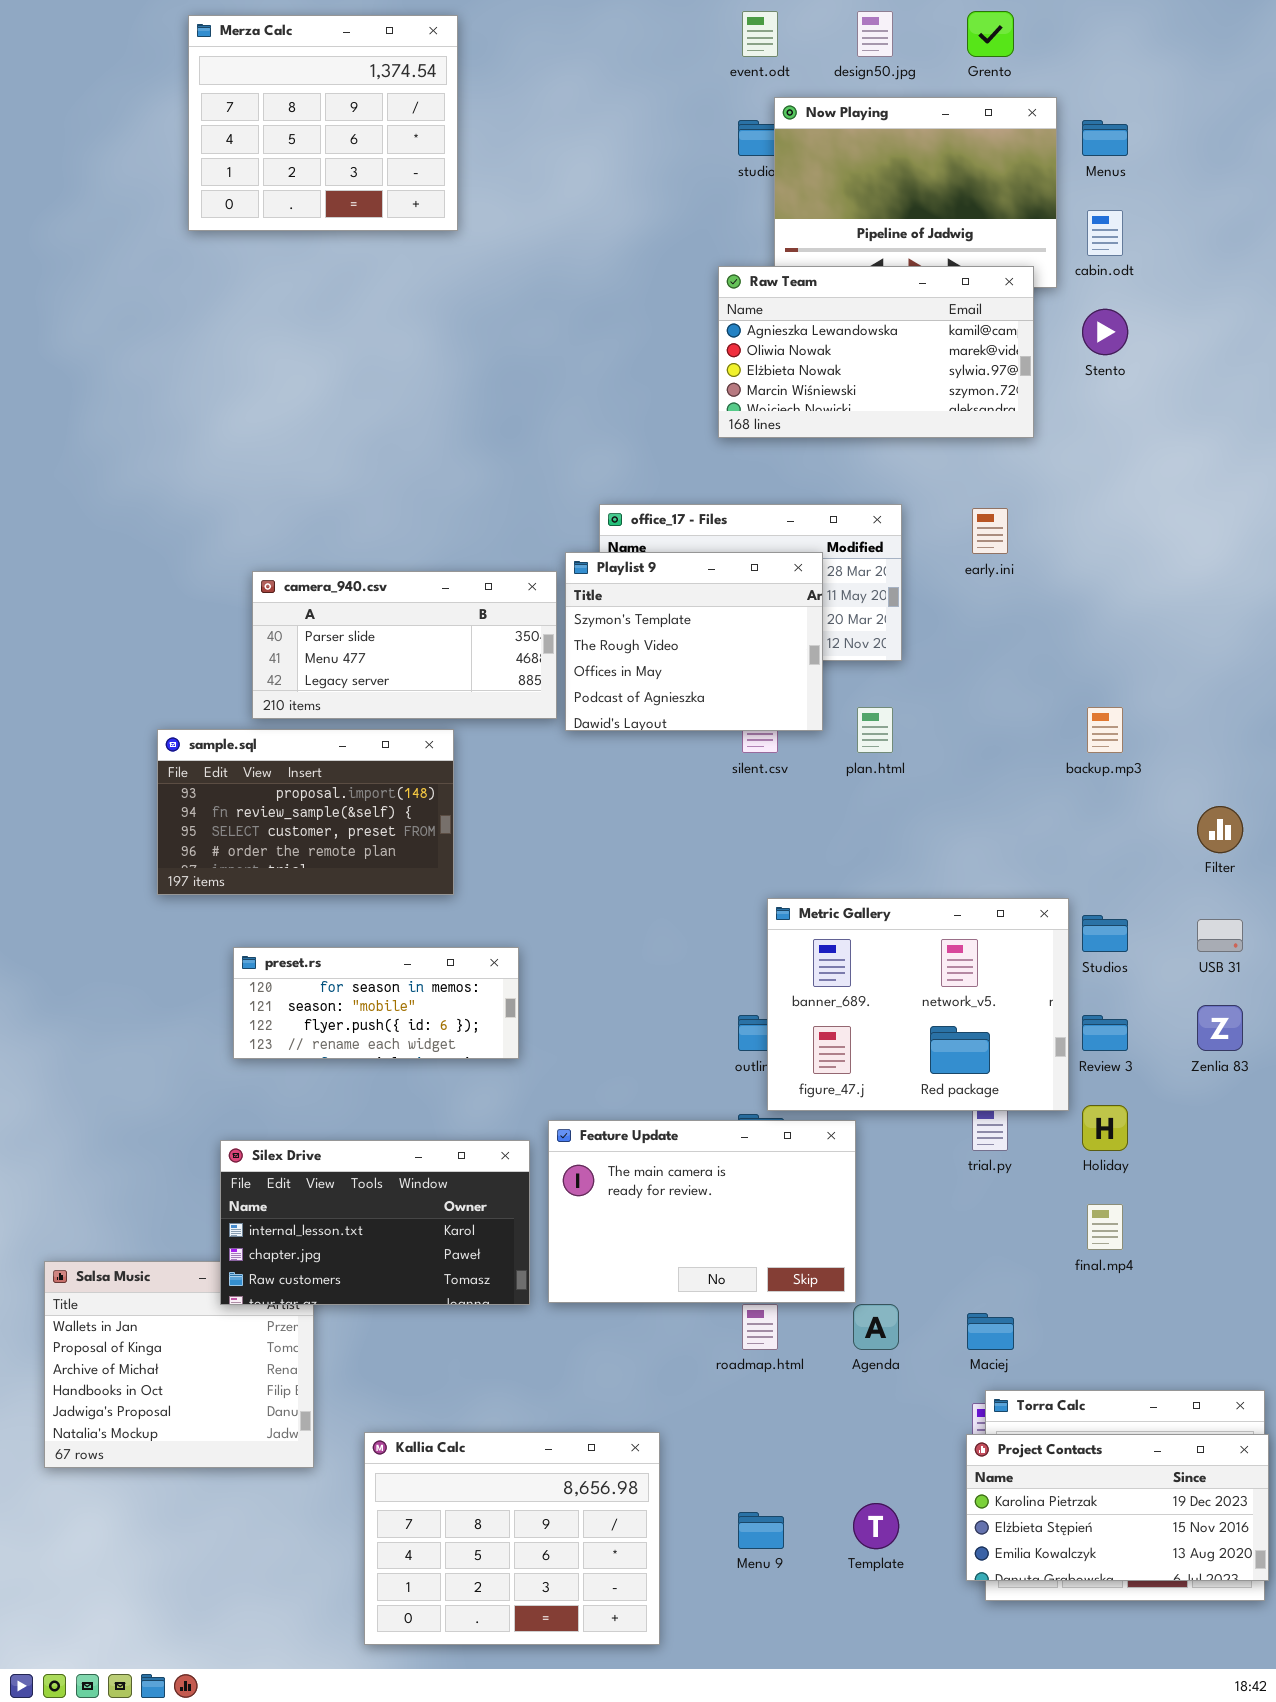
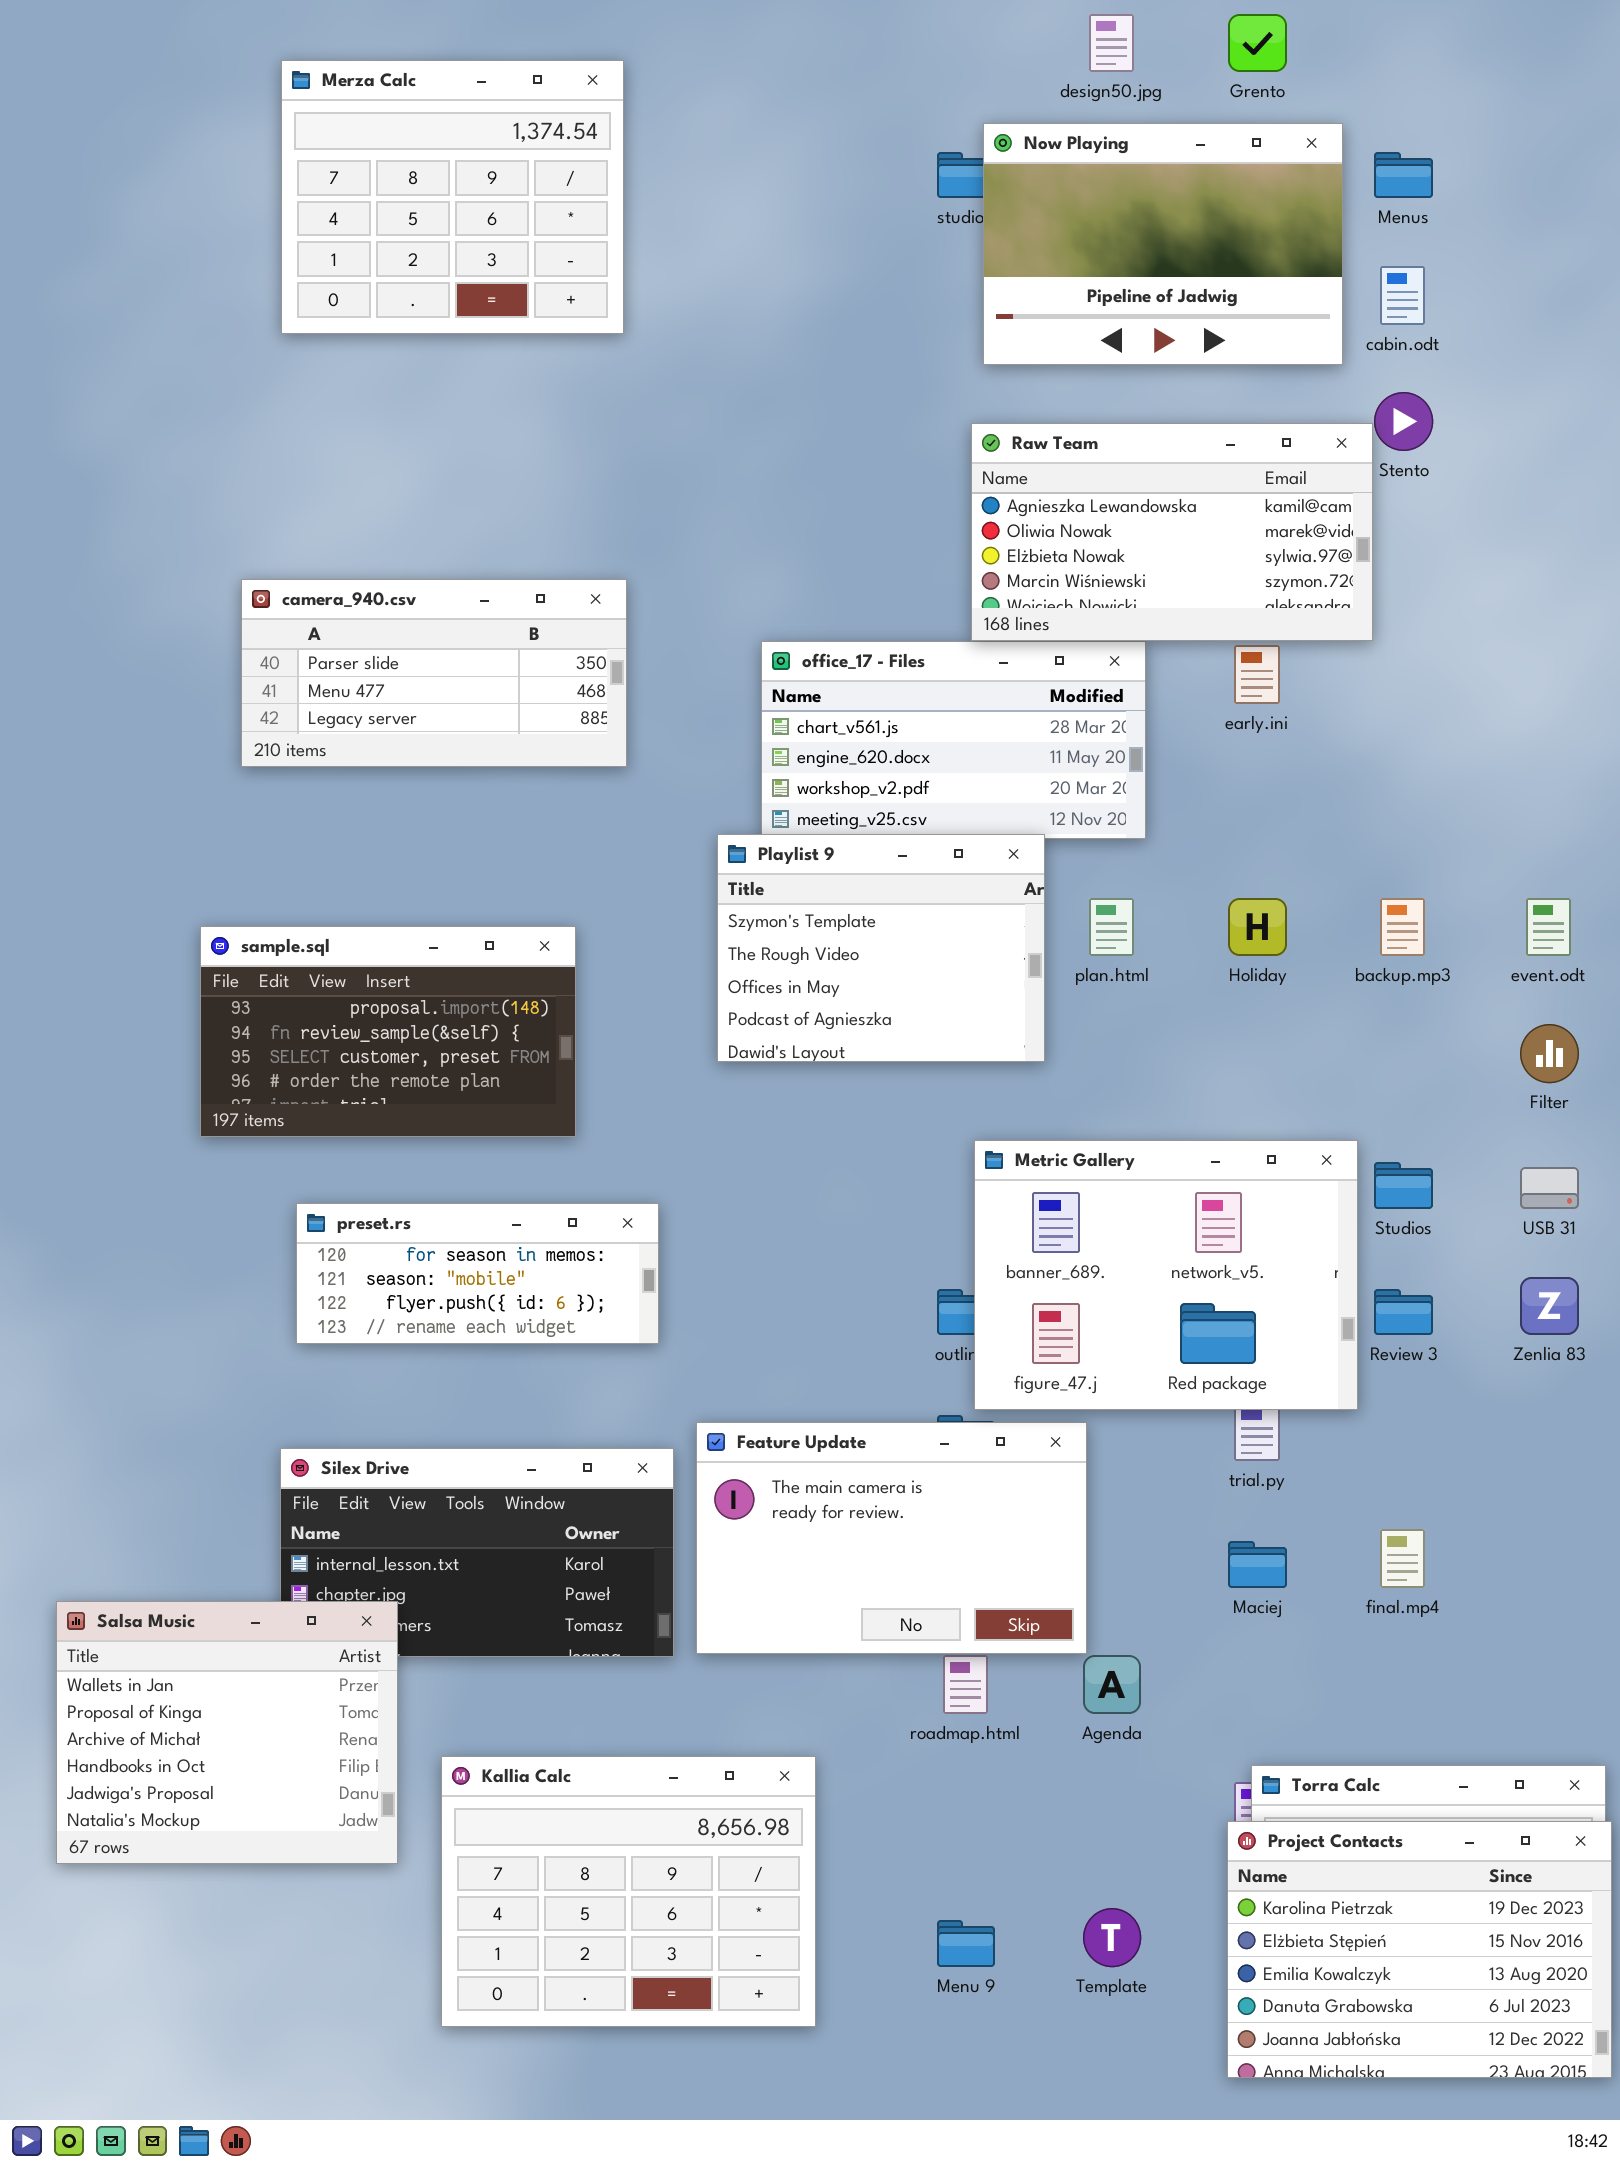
event.odt: [742,11,778,57] -> [1526,898,1571,956], moved
Merza Calc: [188,15,458,231] -> [281,60,624,334], moved
Raw Team: [718,266,1034,438] -> [971,423,1373,641], moved
Playlist 9: [565,552,823,731] -> [717,834,1045,1062], moved
camera_940.csv: [252,571,557,719] -> [241,579,627,767], moved
Holiday: [1082,1105,1128,1151] -> [1228,898,1287,956], moved
Salsa Music: [44,1261,314,1468] -> [56,1601,398,1864], raised
Maciej: [967,1313,1014,1350] -> [1228,1541,1287,1588], moved
Kallia Calc: [364,1432,660,1645] -> [441,1756,816,2027], moved
Project Contacts: [966,1434,1269,1581] -> [1227,1821,1612,2078], resized

